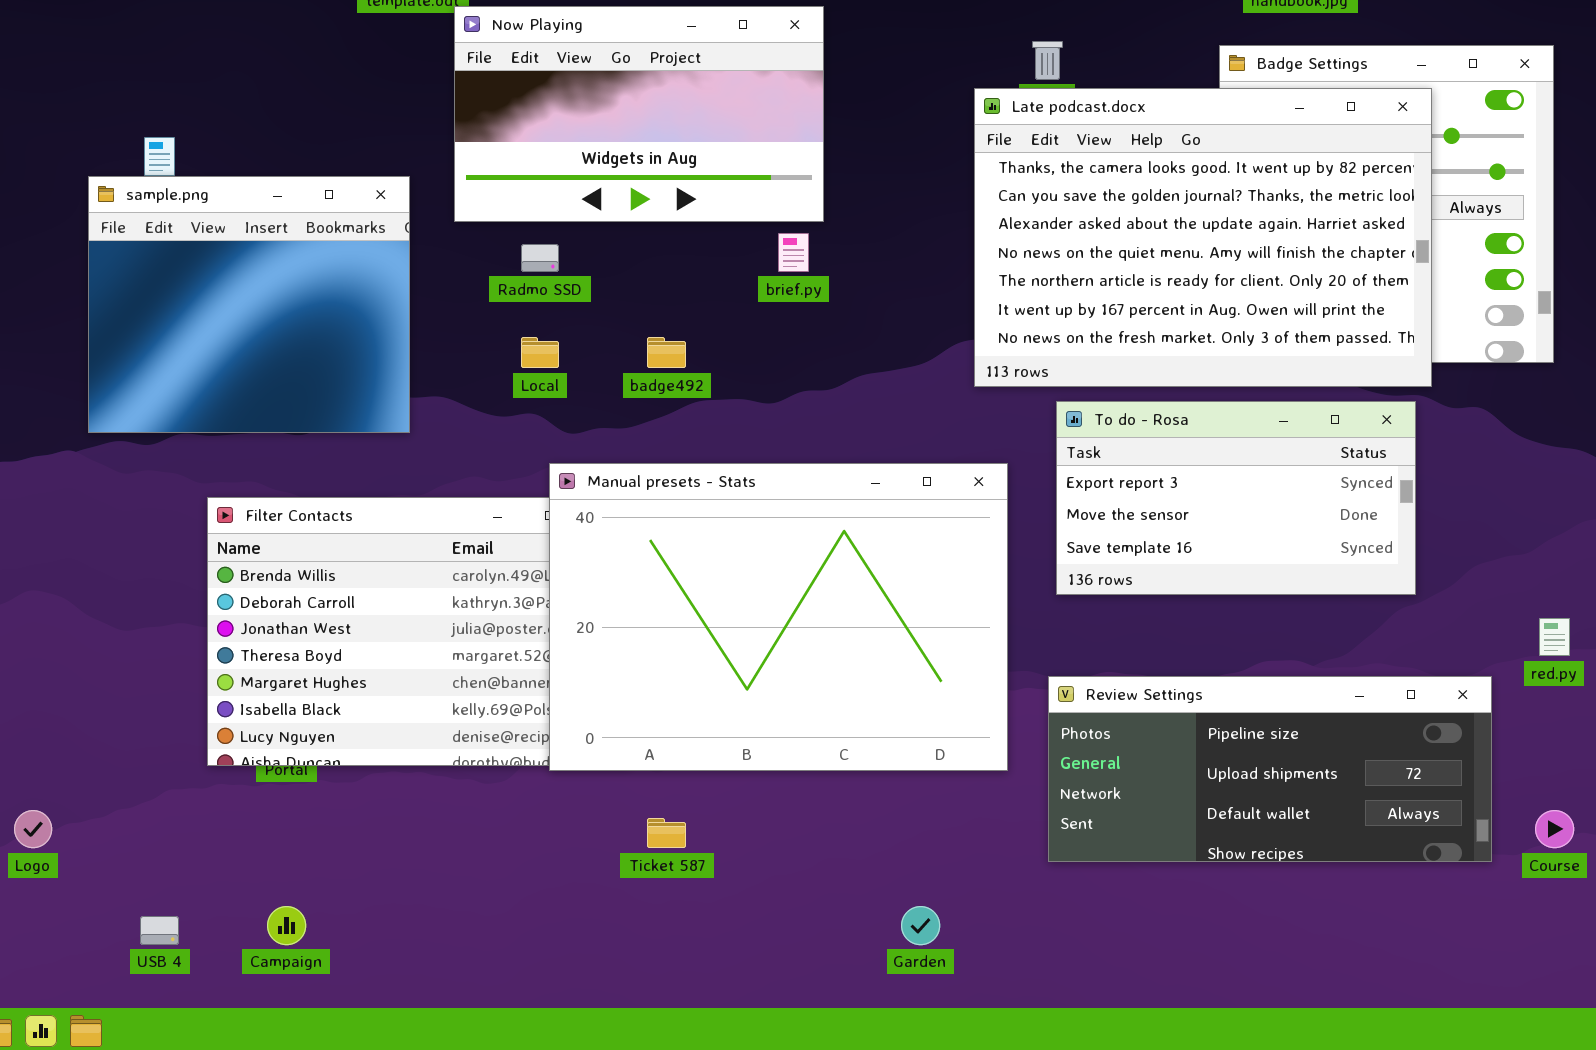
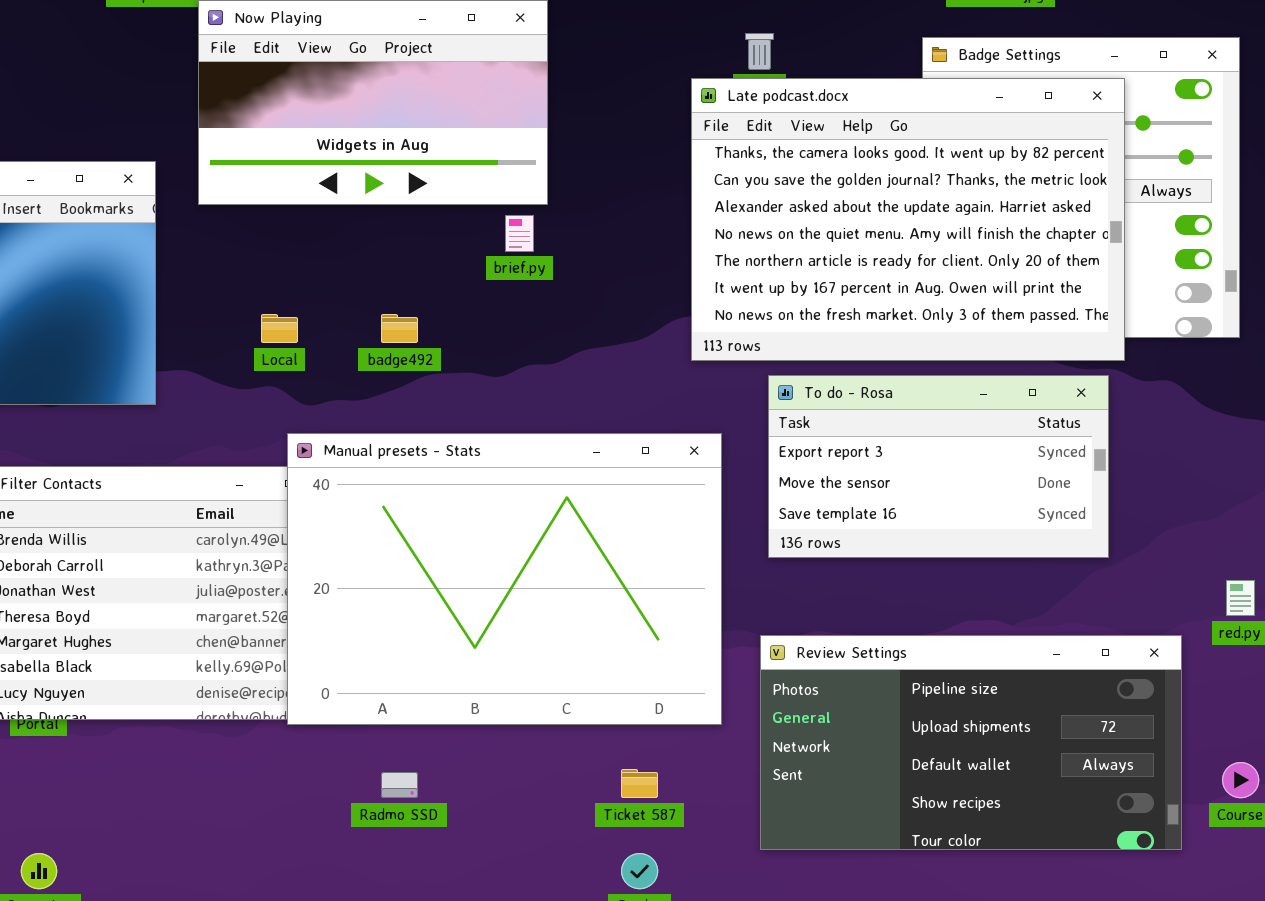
Radmo SSD: [521,244,559,272] -> [381,772,418,798], moved
Review Settings: [1048,676,1492,862] -> [760,635,1182,850], resized
Ticket 587: [647,818,686,848] -> [621,769,658,798], moved

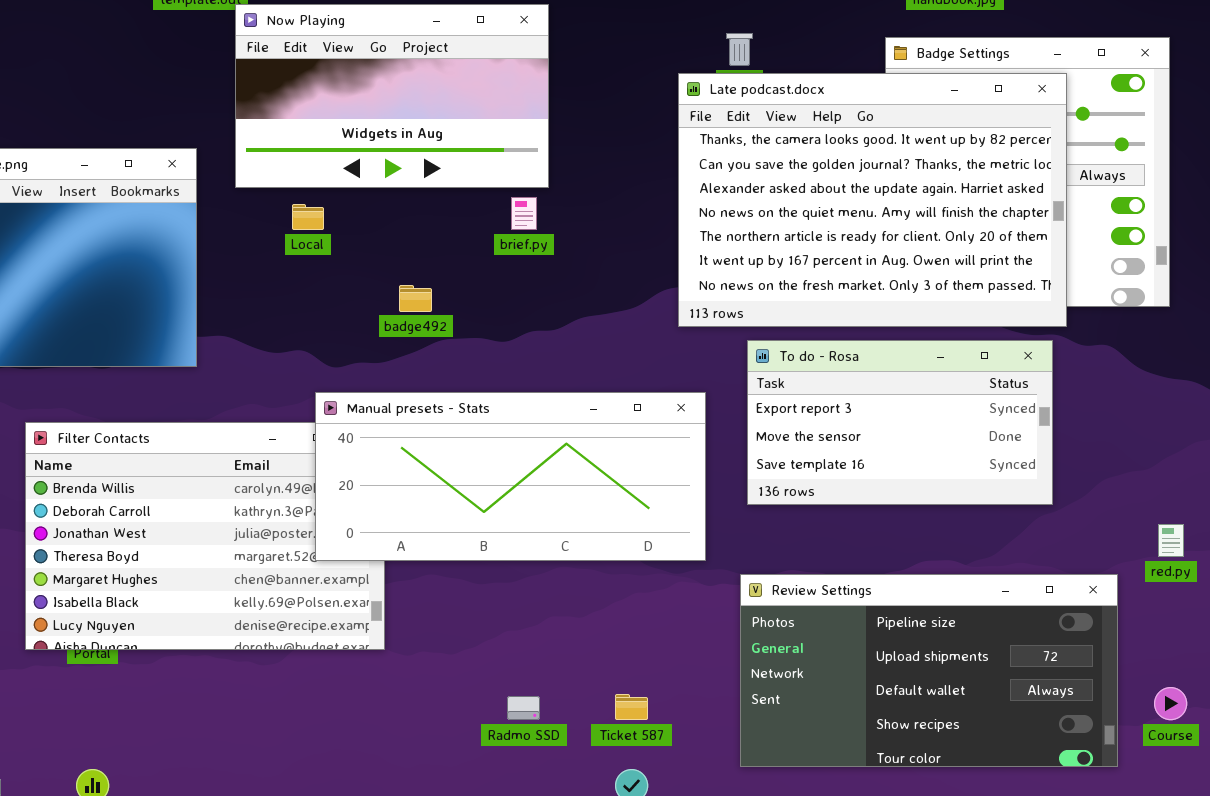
Local: [261,314,298,343] -> [292,204,324,230], moved
Manual presets - Stats: [287,433,722,725] -> [315,392,706,561], resized
Radmo SSD: [381,772,418,798] -> [507,696,540,720], moved

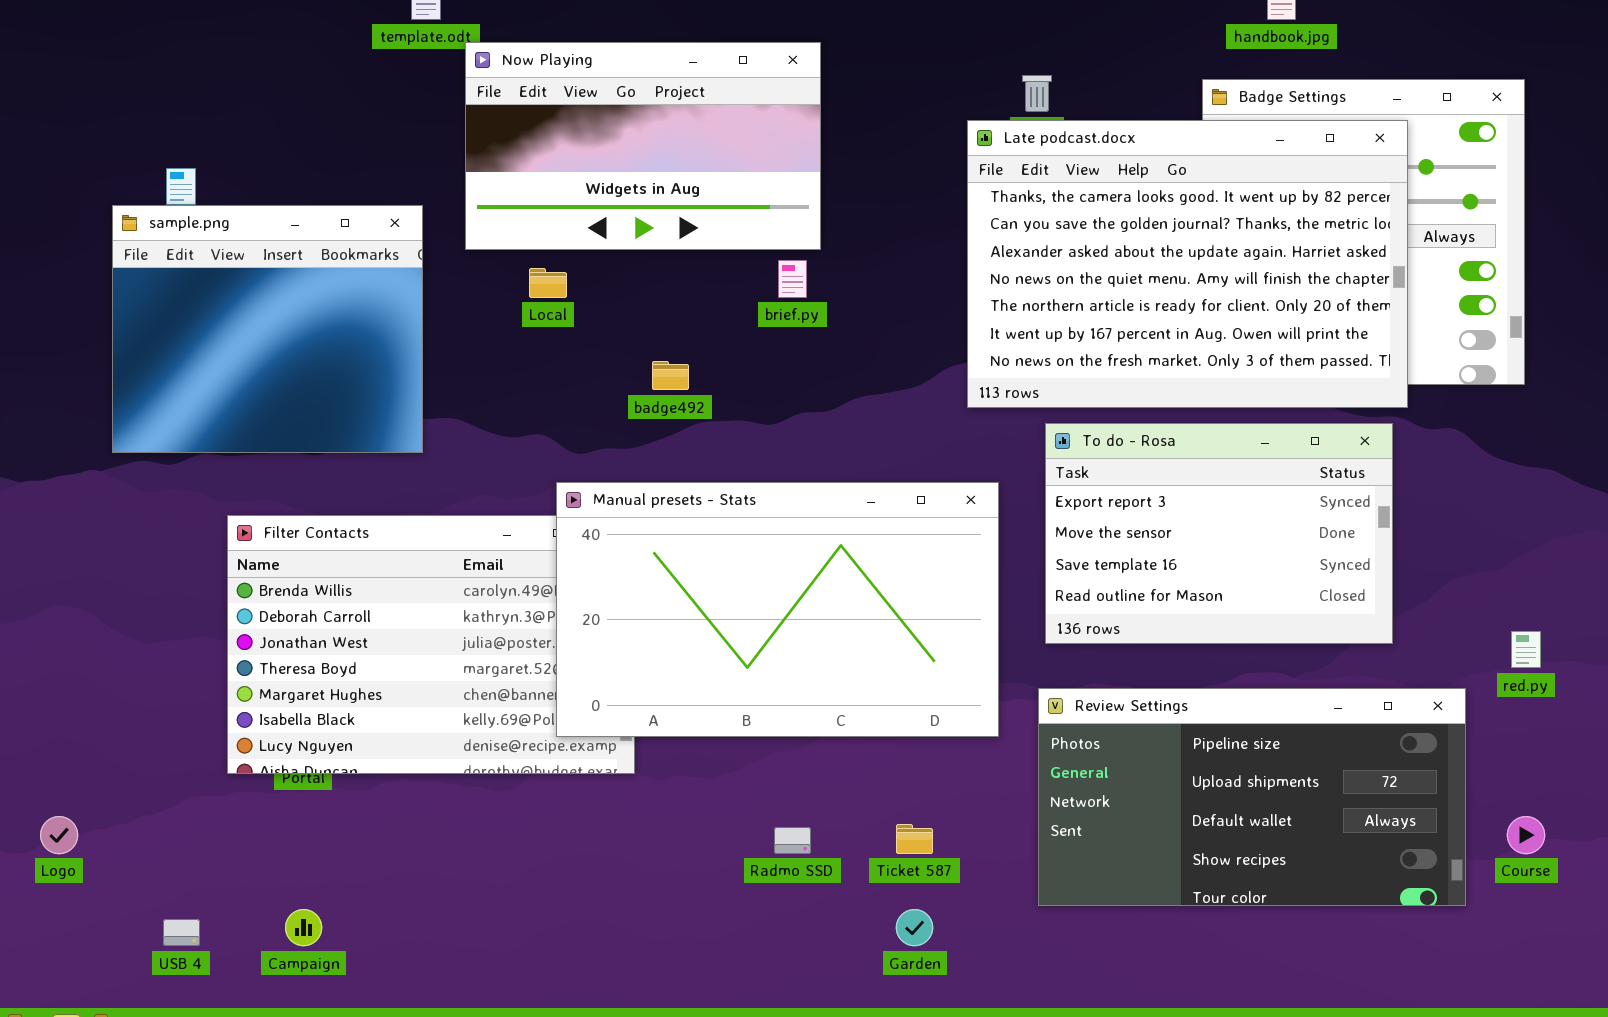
To do - Rosa: [747,340,1053,505] -> [1045,423,1393,644], resized
Manual presets - Stats: [315,392,706,561] -> [556,482,999,737], resized

